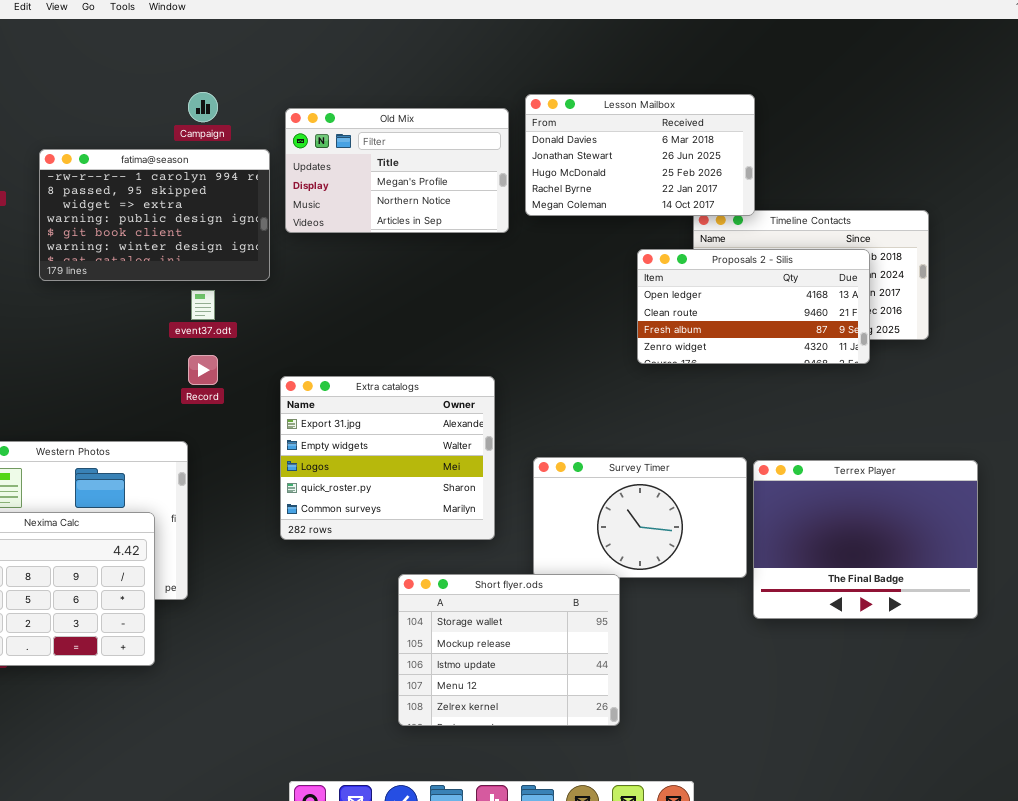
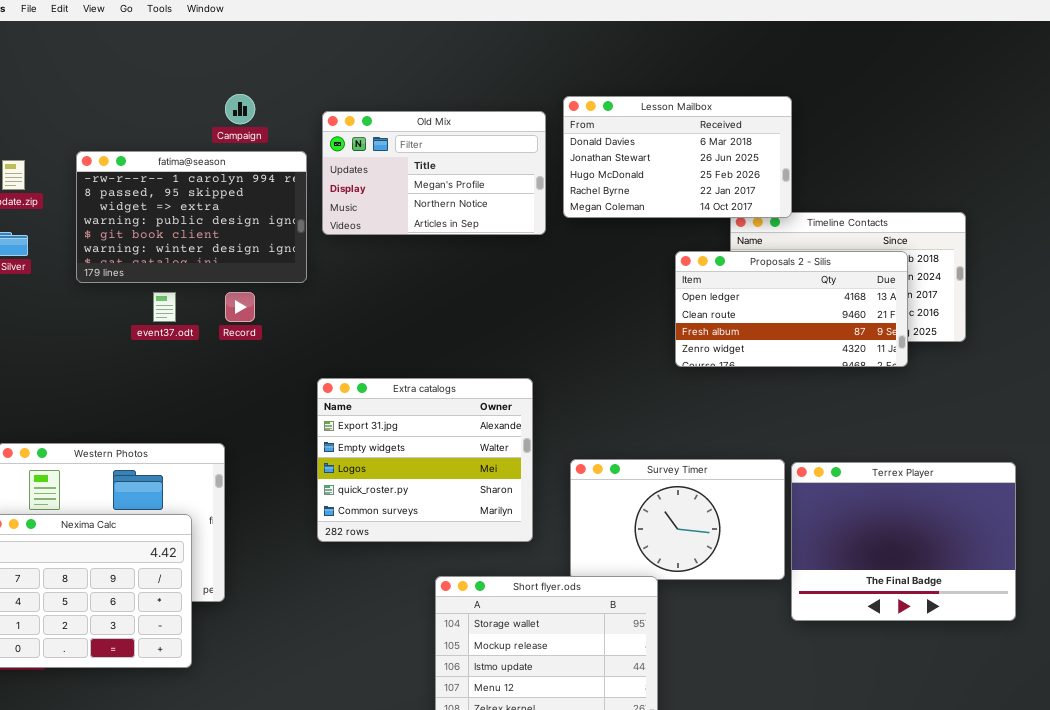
event37.odt: [191,290,215,320] -> [153,292,176,322], moved
Record: [188,355,218,385] -> [225,292,255,322], moved

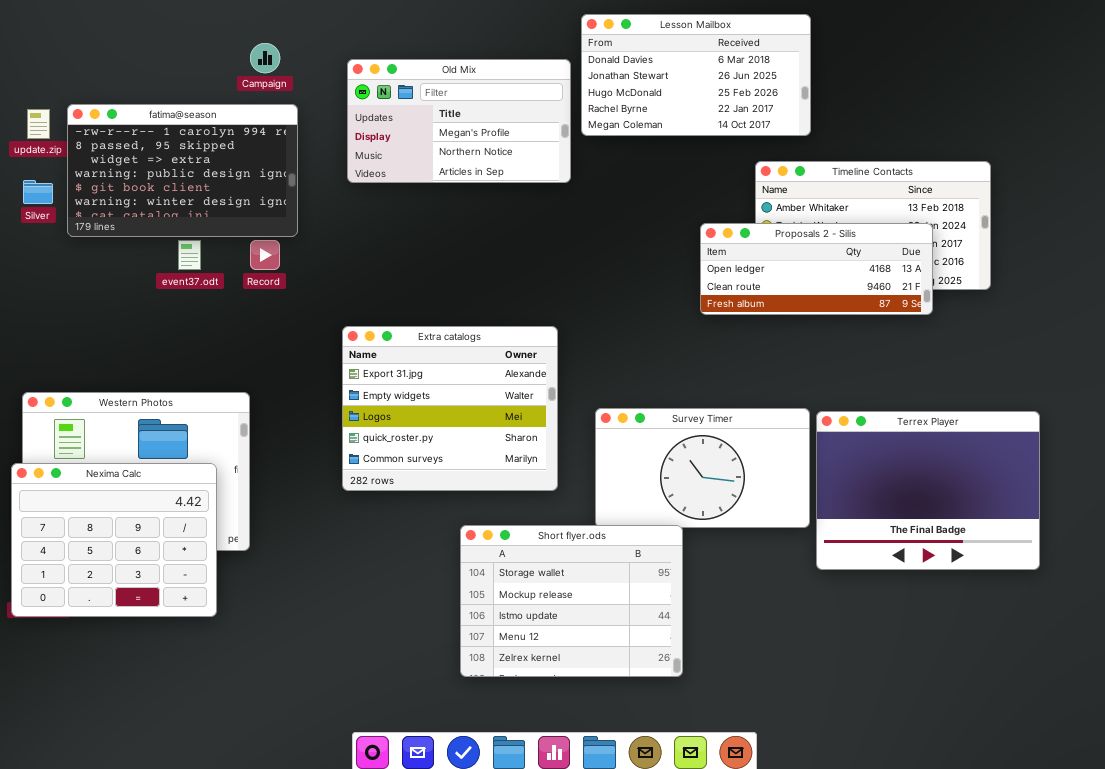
Lesson Mailbox: [563,96,792,218] -> [581,14,811,136], moved
fatima@season: [76,151,307,283] -> [67,104,298,237], moved
Proposals 2 - Silis: [675,251,908,367] -> [700,223,933,315], resized

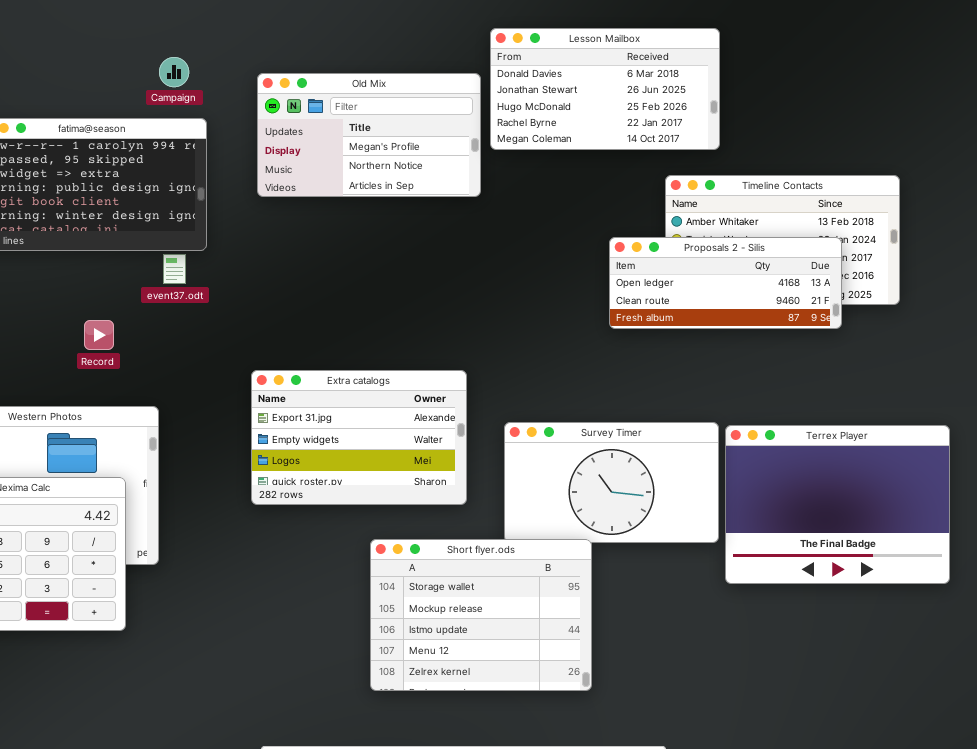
event37.odt: [178,240,201,270] -> [163,254,186,284], moved
Record: [250,240,280,270] -> [84,320,114,350], moved
Extra catalogs: [342,326,558,491] -> [251,370,467,505], resized

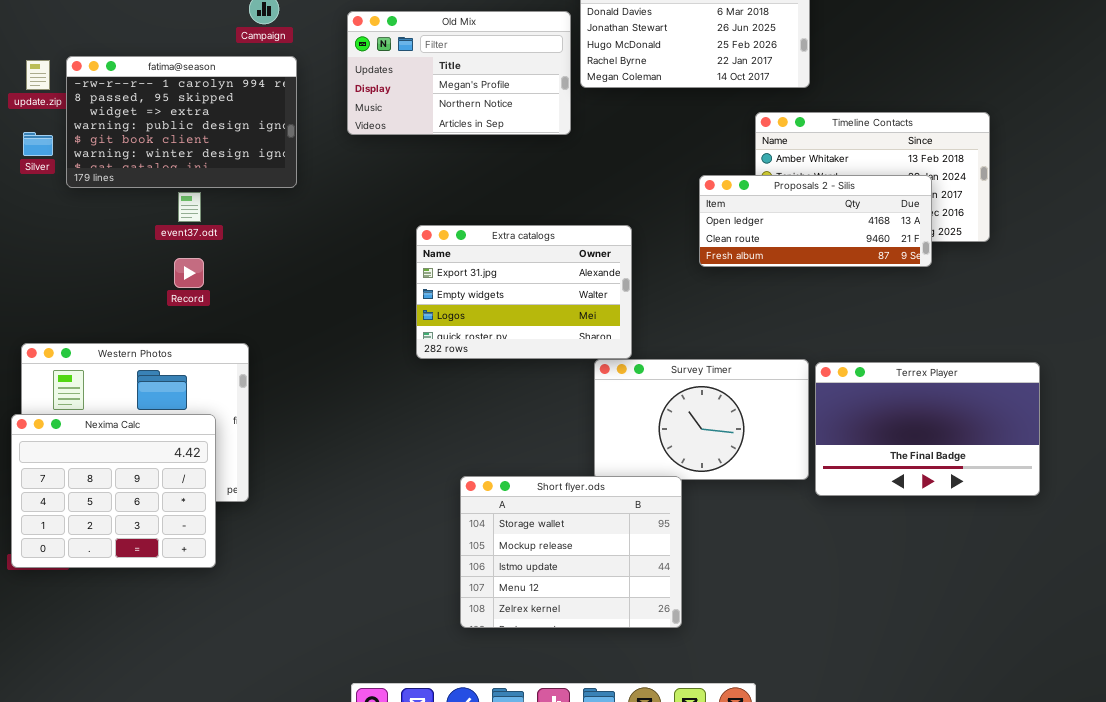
event37.odt: [163,254,186,284] -> [178,192,201,222], moved
Extra catalogs: [251,370,467,505] -> [416,225,632,359], moved
Terrex Player: [725,425,950,584] -> [815,362,1040,496], resized

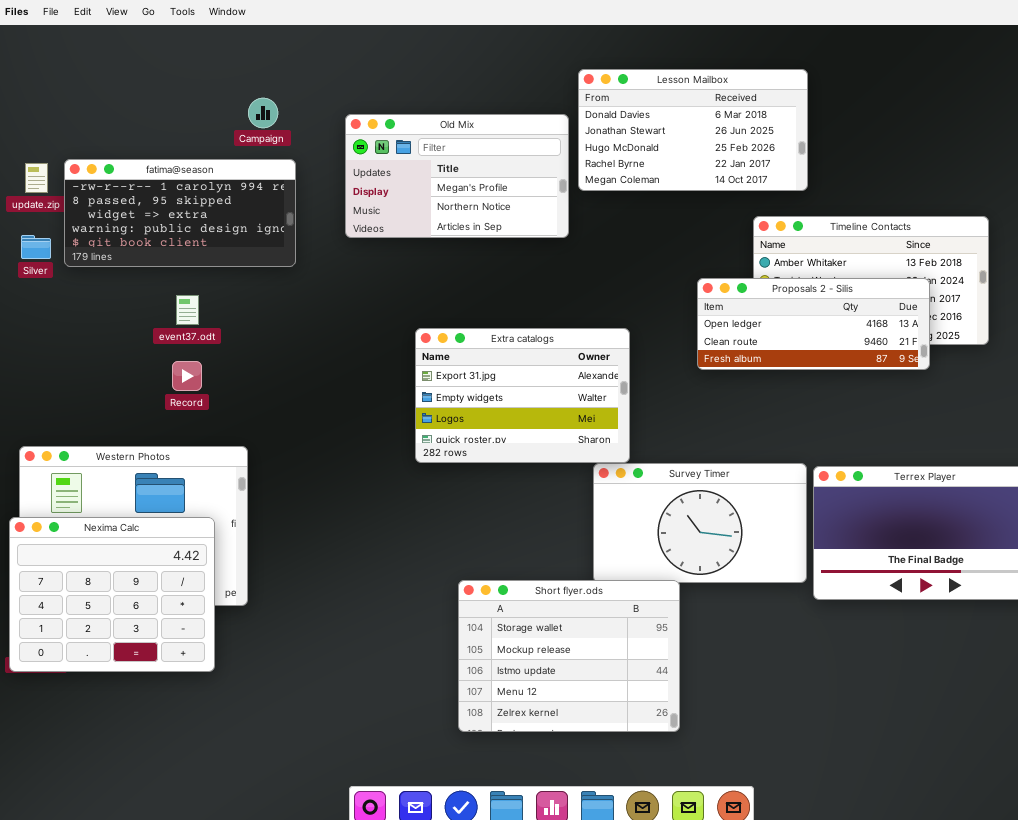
fatima@season: [66,56,297,188] -> [64,159,296,267], resized

